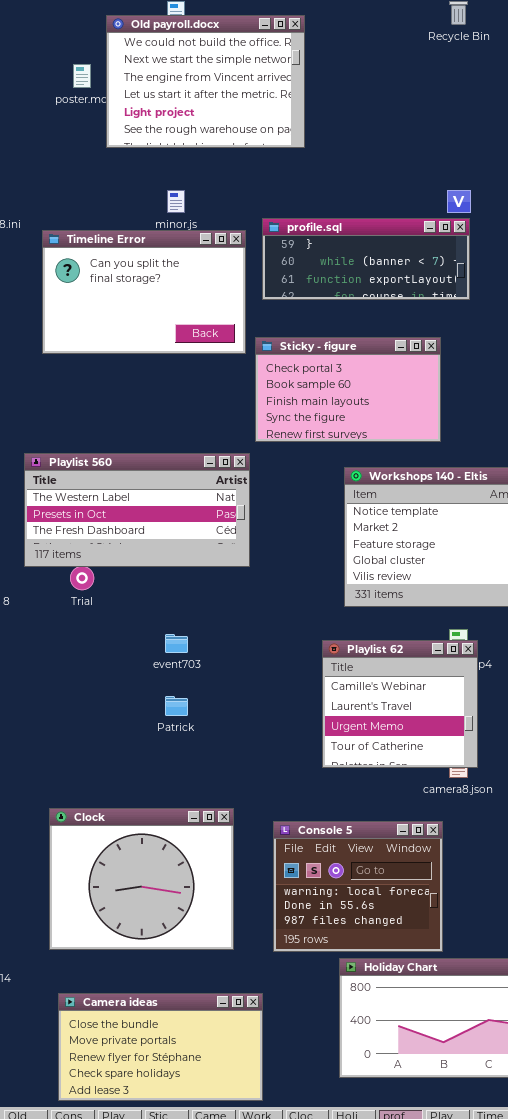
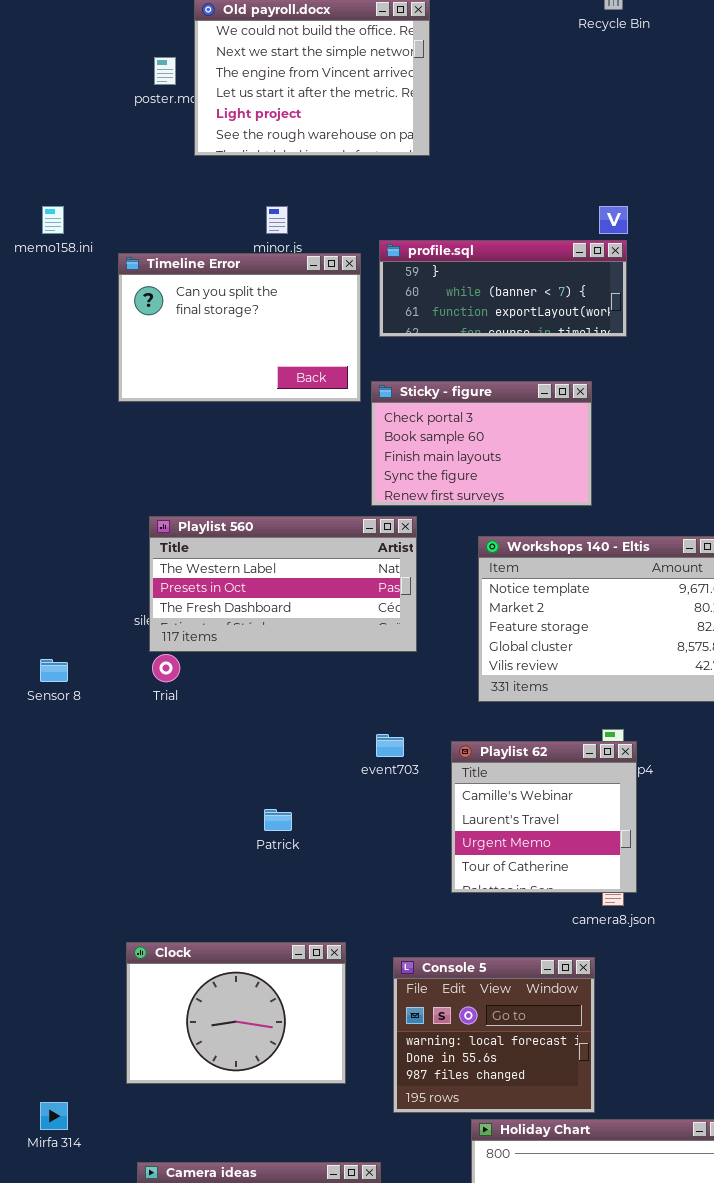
Playlist 560: [24,453,250,567] -> [149,516,417,652], moved
event703: [165,634,188,653] -> [376,734,404,757], moved
Clock: [49,808,234,950] -> [126,942,346,1084], resized

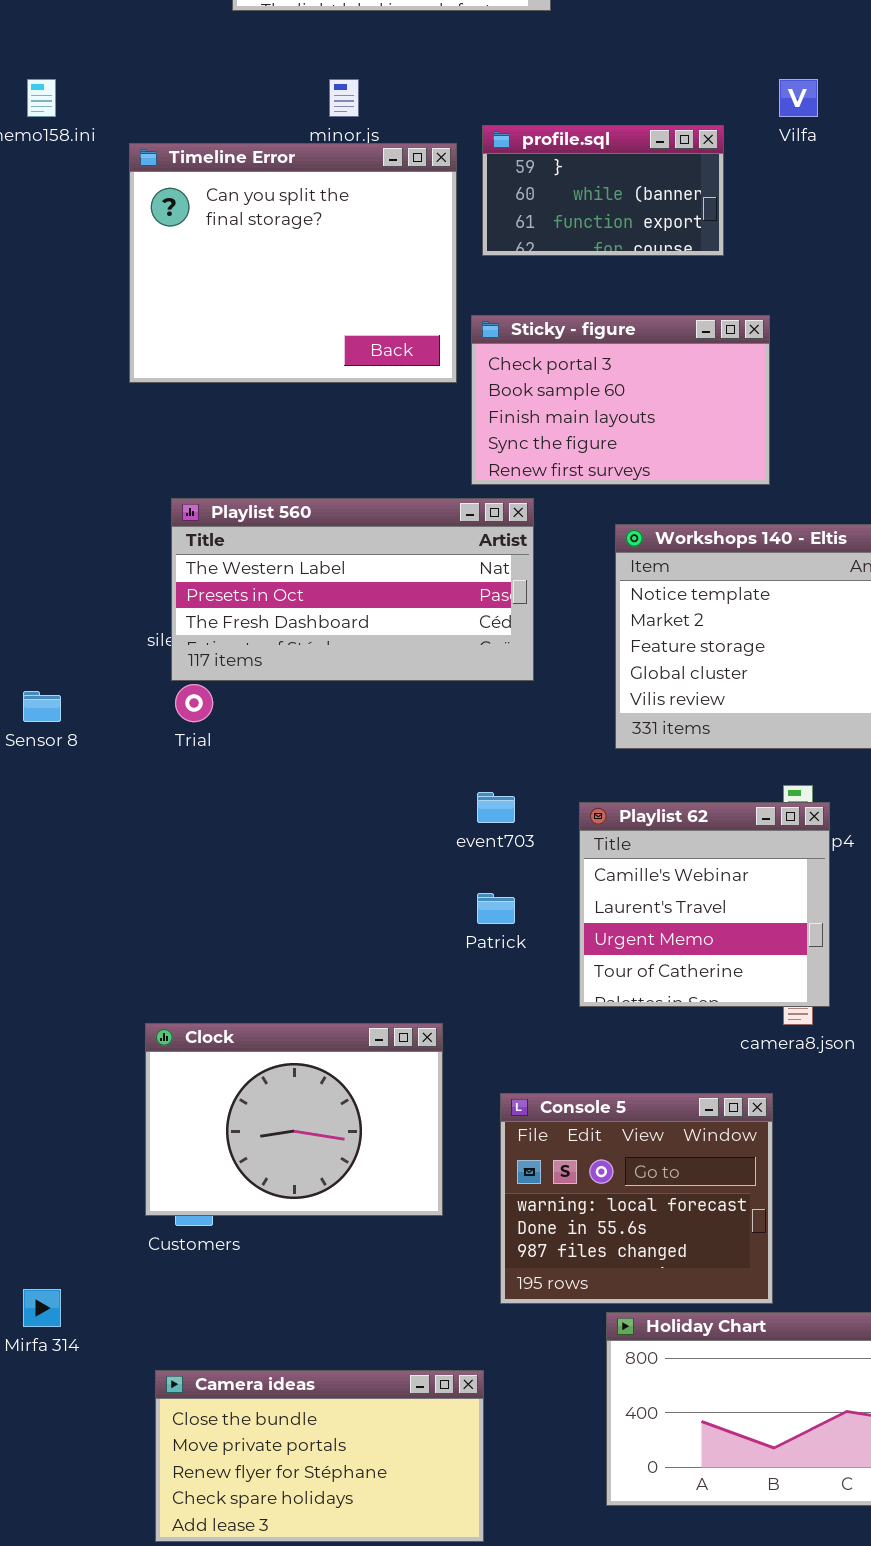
profile.sql: [379,240,627,337] -> [482,125,724,256], resized
Timeline Error: [118,253,361,402] -> [129,143,457,383], resized
Patrick: [264,809,292,831] -> [477,893,515,924], moved
Clock: [126,942,346,1084] -> [145,1023,443,1216], moved

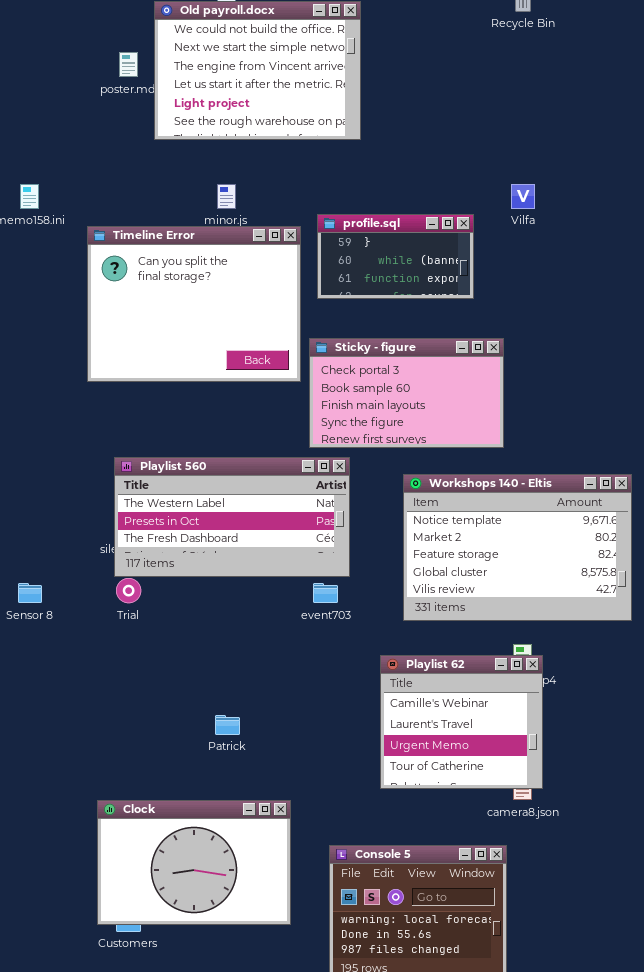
event703: [477,792,515,823] -> [313,583,338,603], moved
Patrick: [477,893,515,924] -> [215,715,240,735], moved

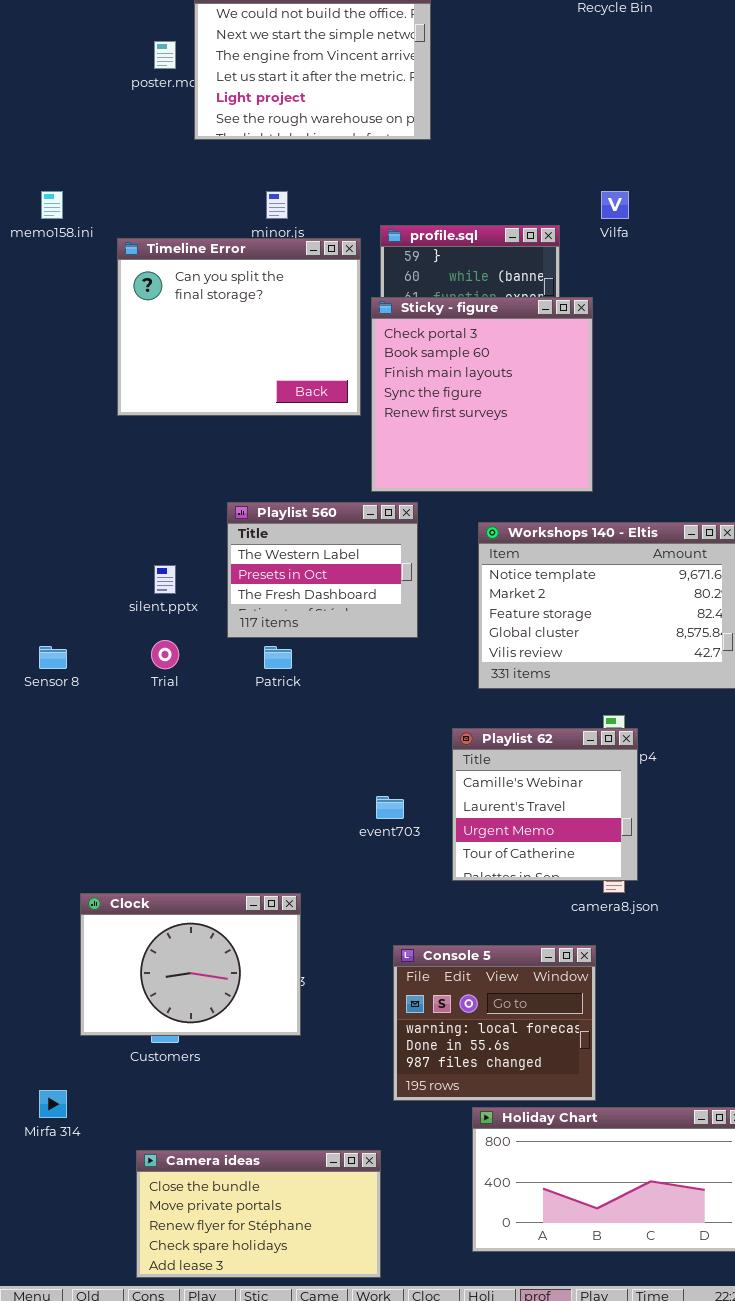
Sticky - figure: [309,338,504,448] -> [371,297,593,492], resized
Playlist 560: [114,457,350,577] -> [227,502,418,638], resized
event703: [313,583,338,603] -> [376,796,404,819], moved
Patrick: [215,715,240,735] -> [264,646,292,669], moved
Clock: [97,800,291,925] -> [80,893,301,1036], moved

